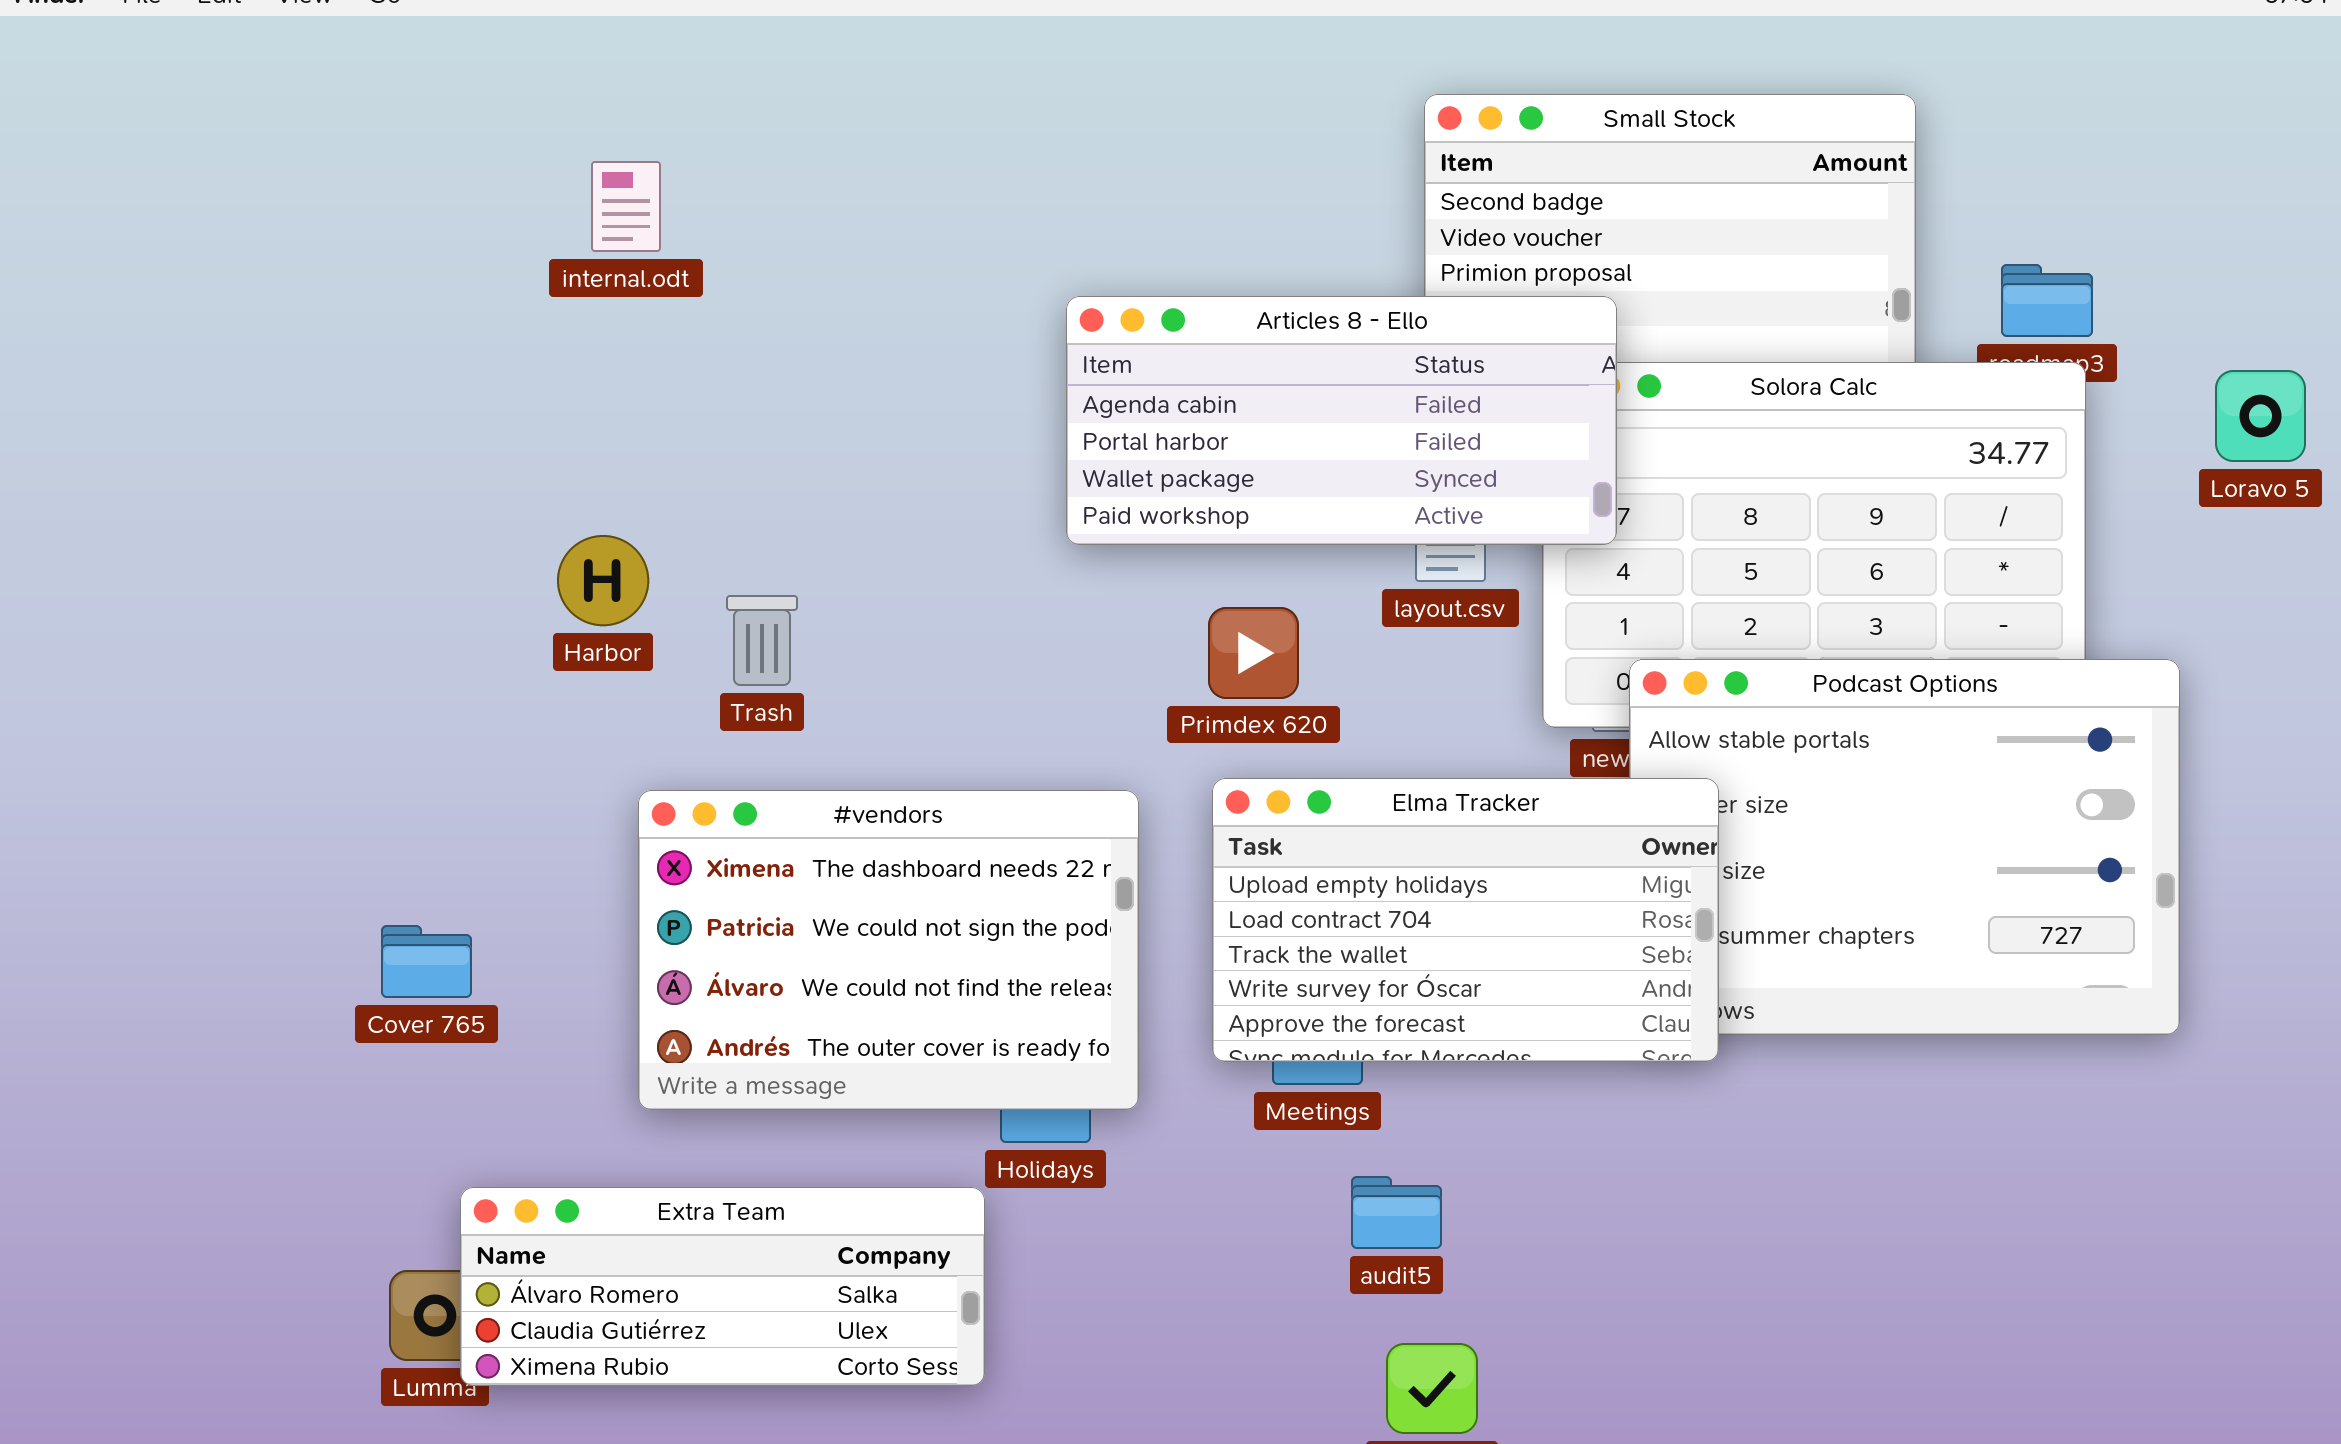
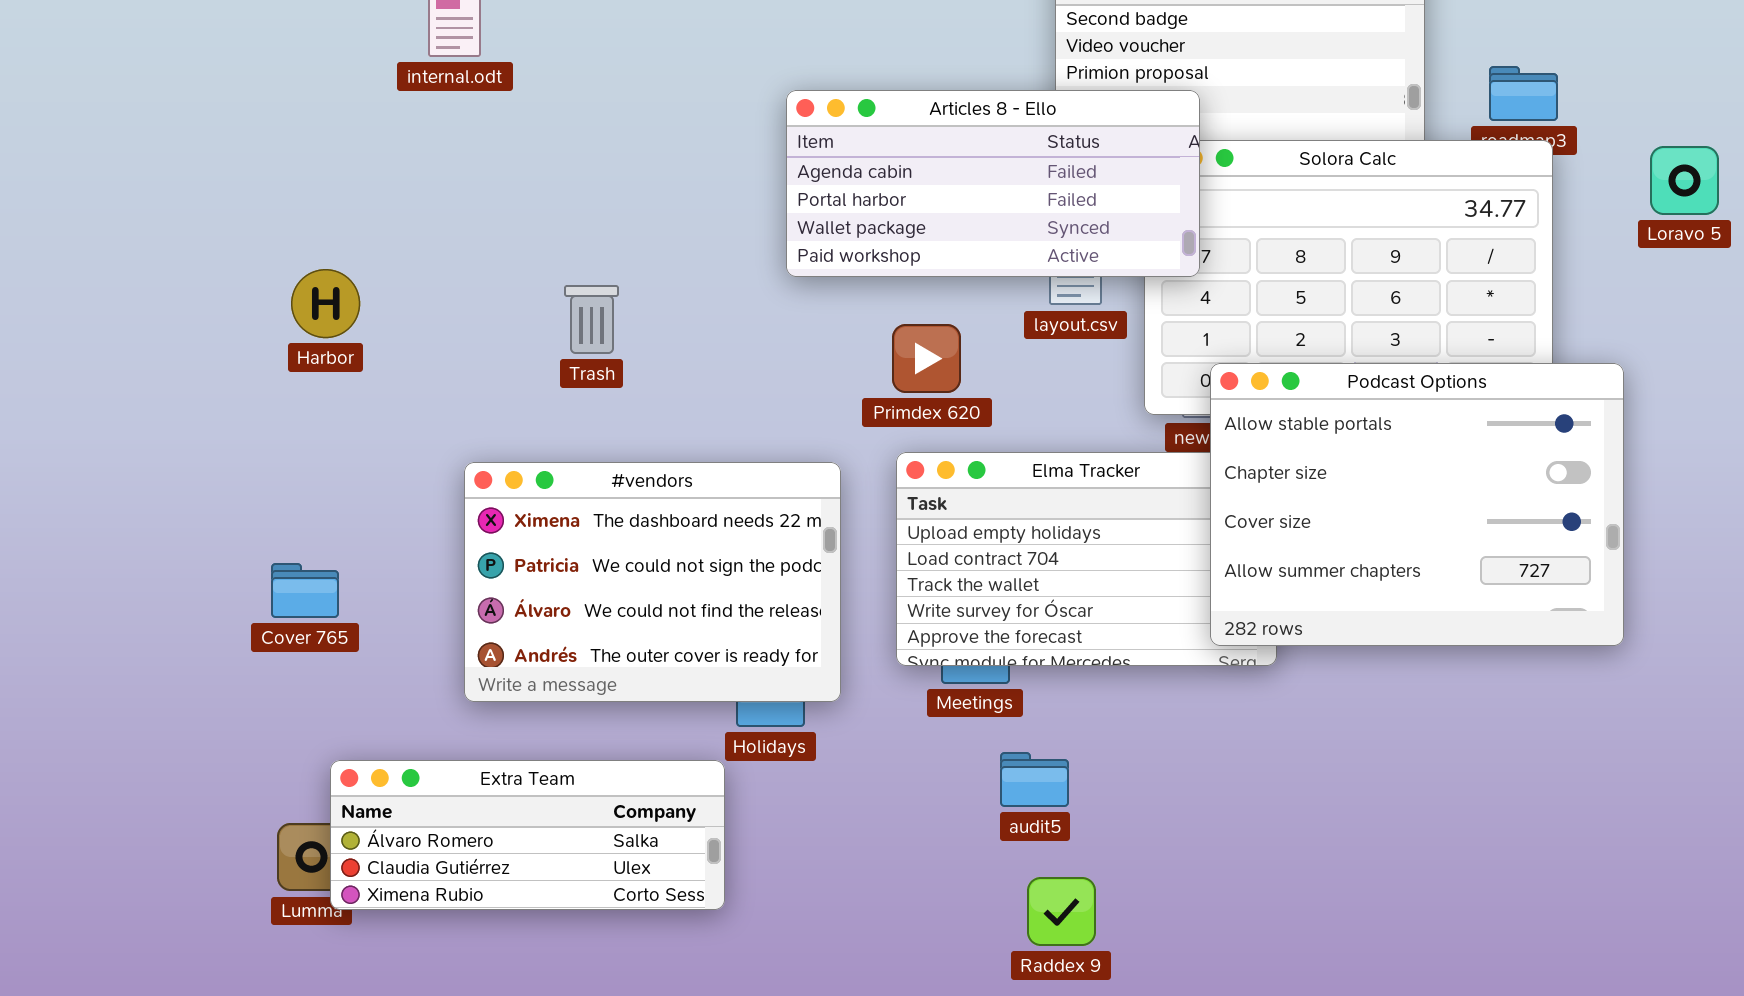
Harbor: [557,535,649,626] -> [291,269,360,338], moved
Trash: [726,595,798,686] -> [564,285,619,354], moved
Podcast Options: [1629,659,2180,1035] -> [1210,363,1624,646], raised

